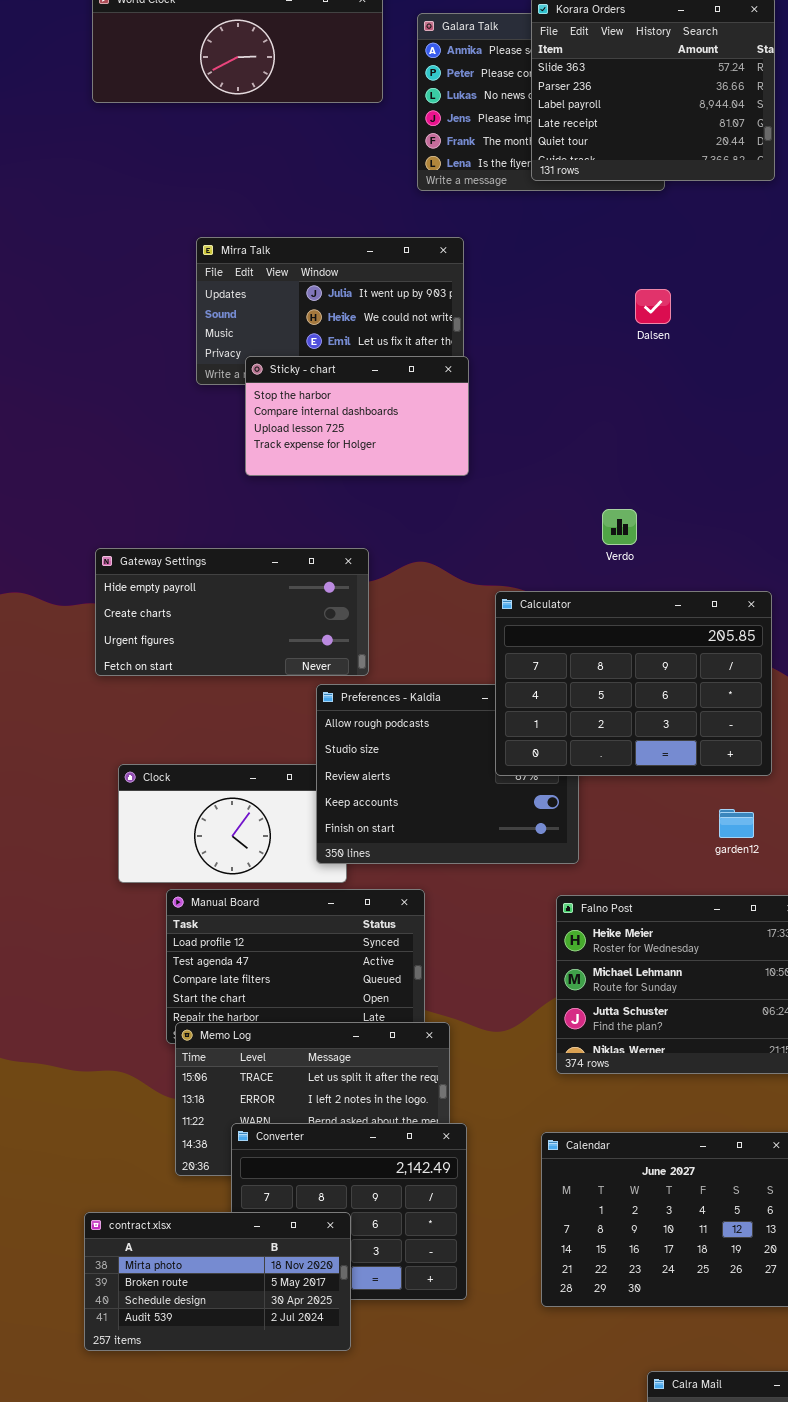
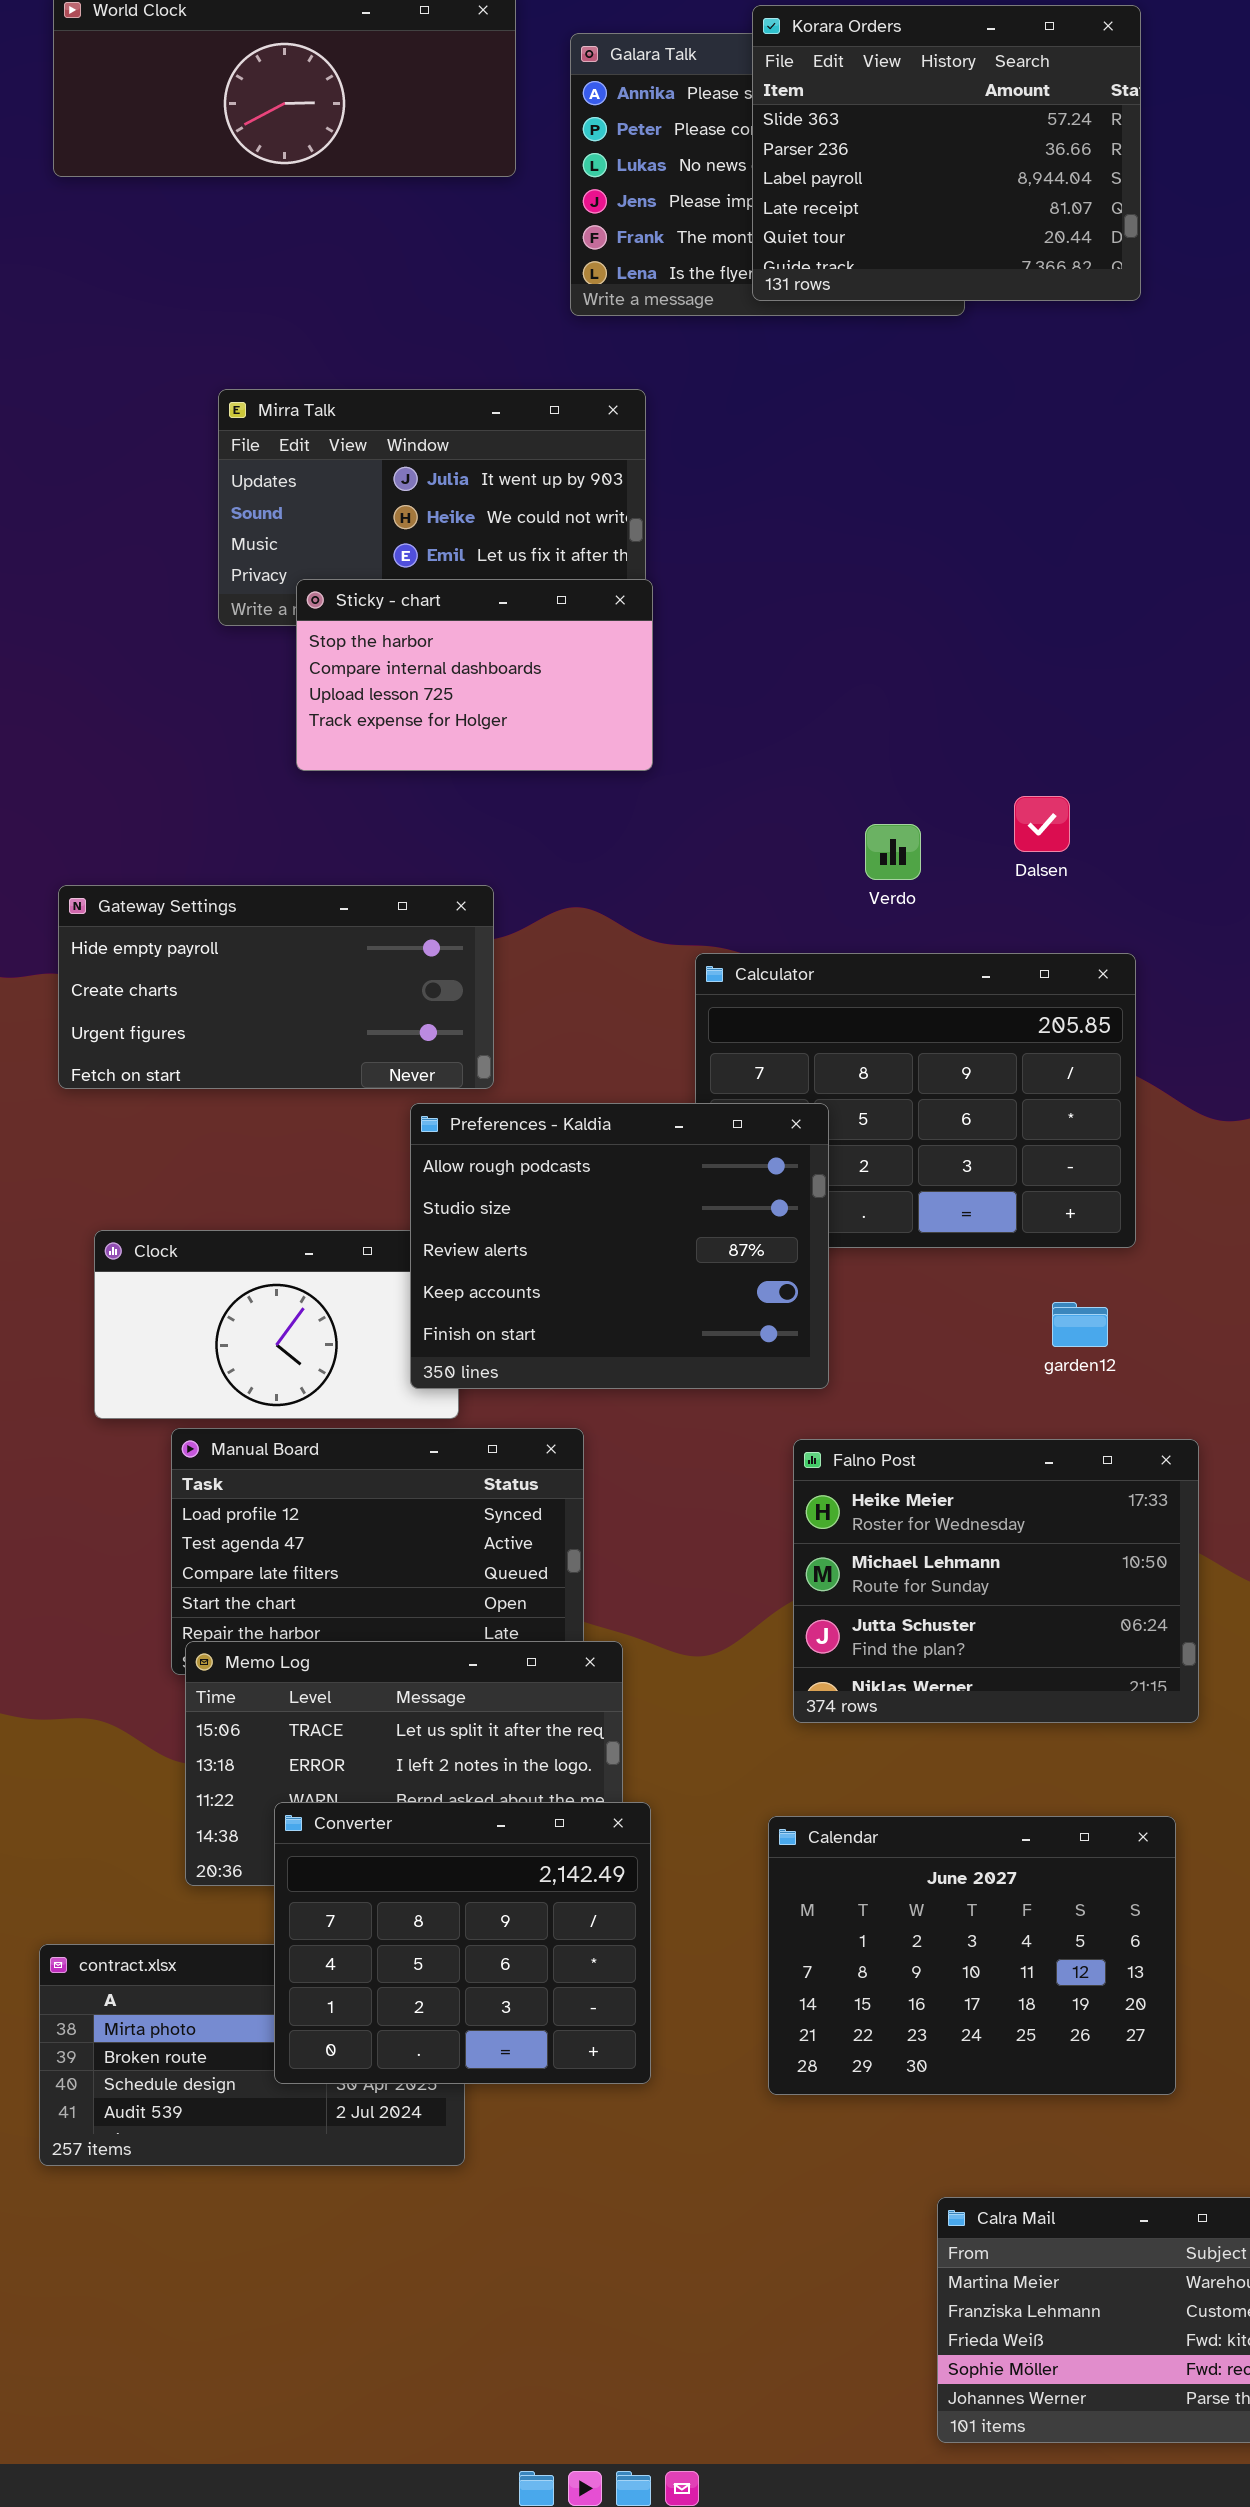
Dalsen: [635,289,671,324] -> [1014,796,1070,852], moved
Preferences - Kaldia: [316,684,579,864] -> [410,1103,829,1389], raised
Converter: [231,1123,467,1300] -> [274,1802,651,2084], raised

